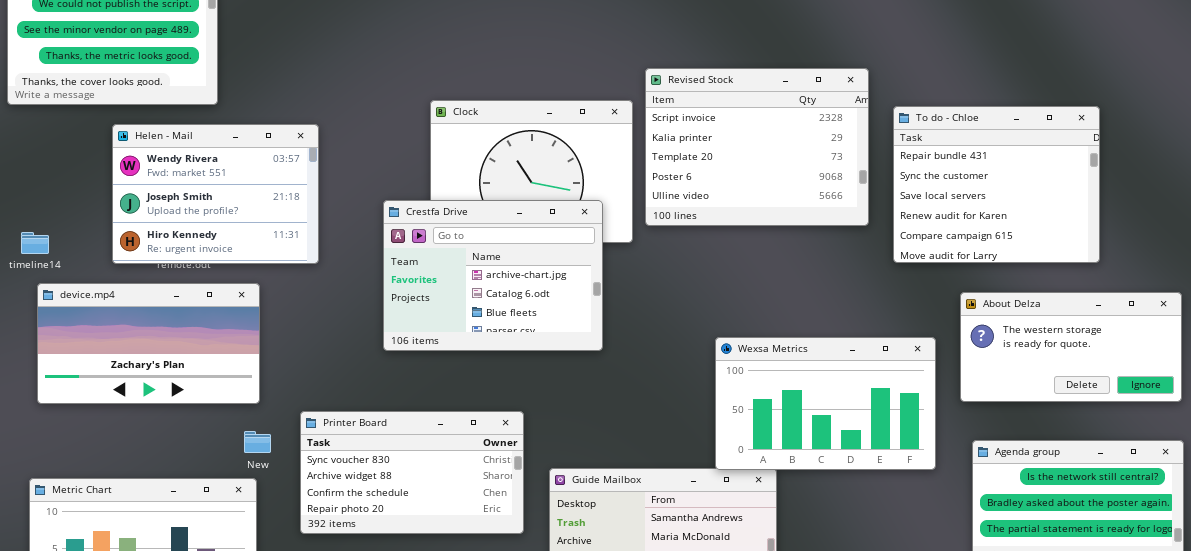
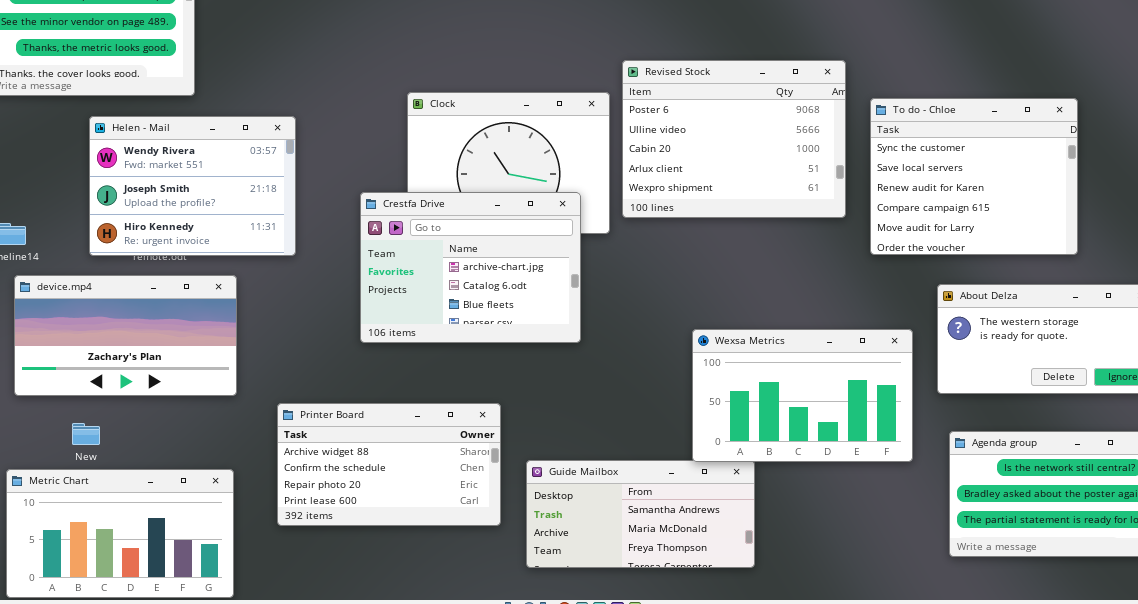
Revised Stock: [645,68,869,226] -> [622,60,846,218], scrolled down 3 rows
To do - Chloe: [893,106,1100,263] -> [870,98,1078,255], scrolled down 1 row
Printer Board: [300,411,524,534] -> [277,403,501,526], scrolled down 1 row
New: [244,431,271,453] -> [72,423,100,445], moved

